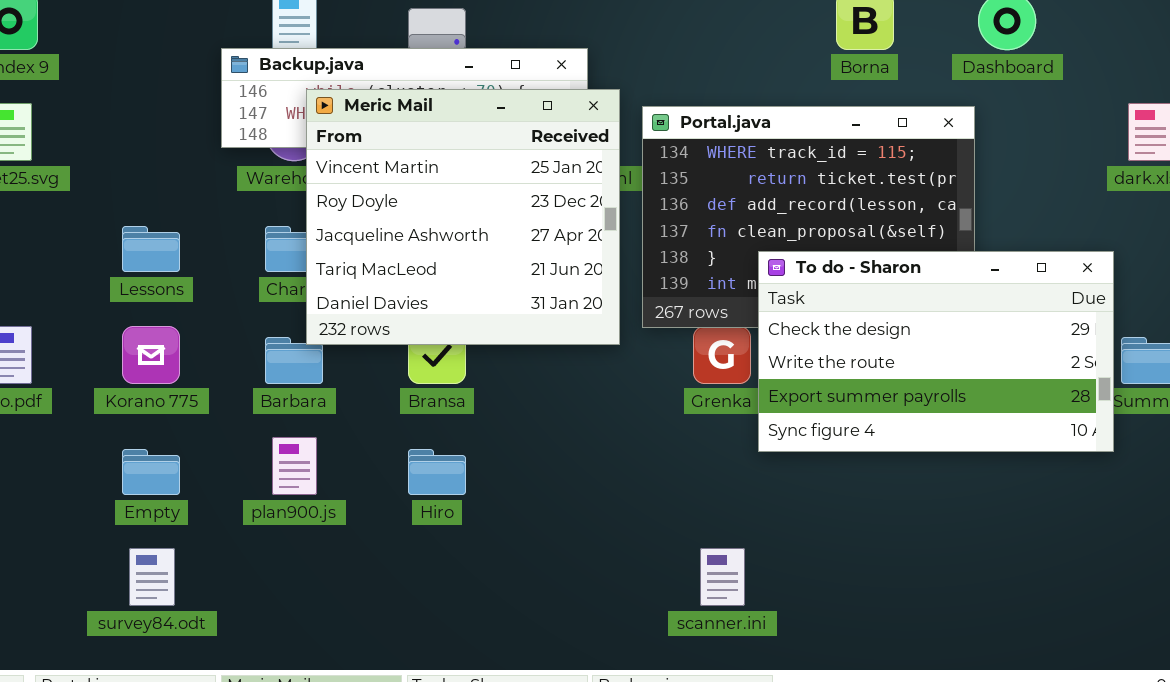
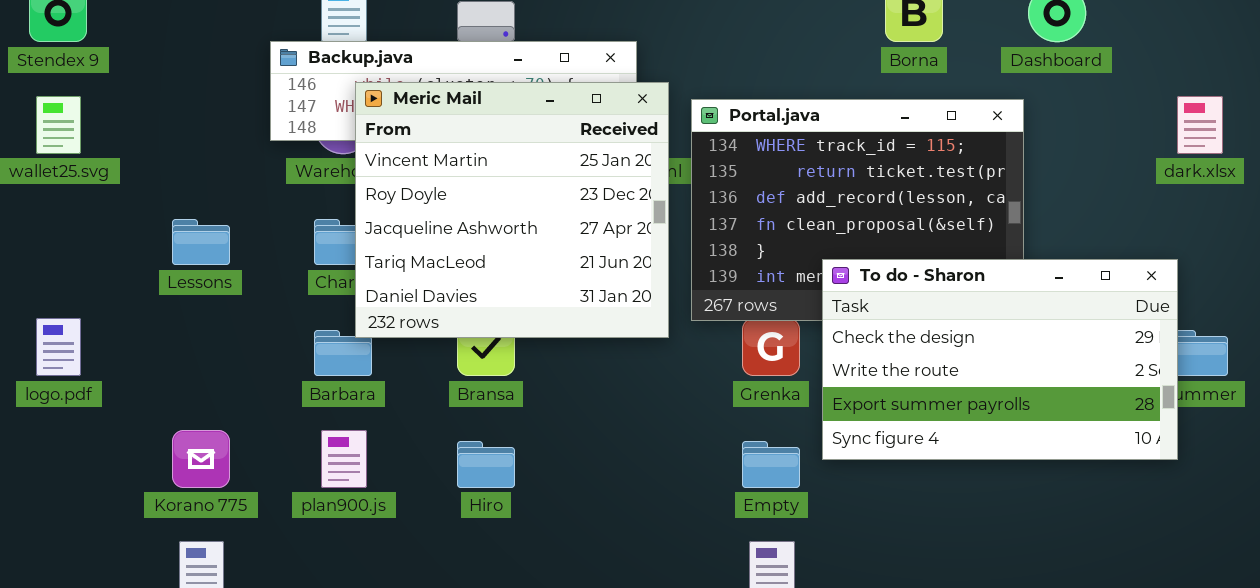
To do - Sharon: [758,251,1114,452] -> [822,259,1178,460], moved
Korano 775: [122,326,180,384] -> [172,430,230,488], moved
Empty: [122,449,180,495] -> [742,441,800,488], moved

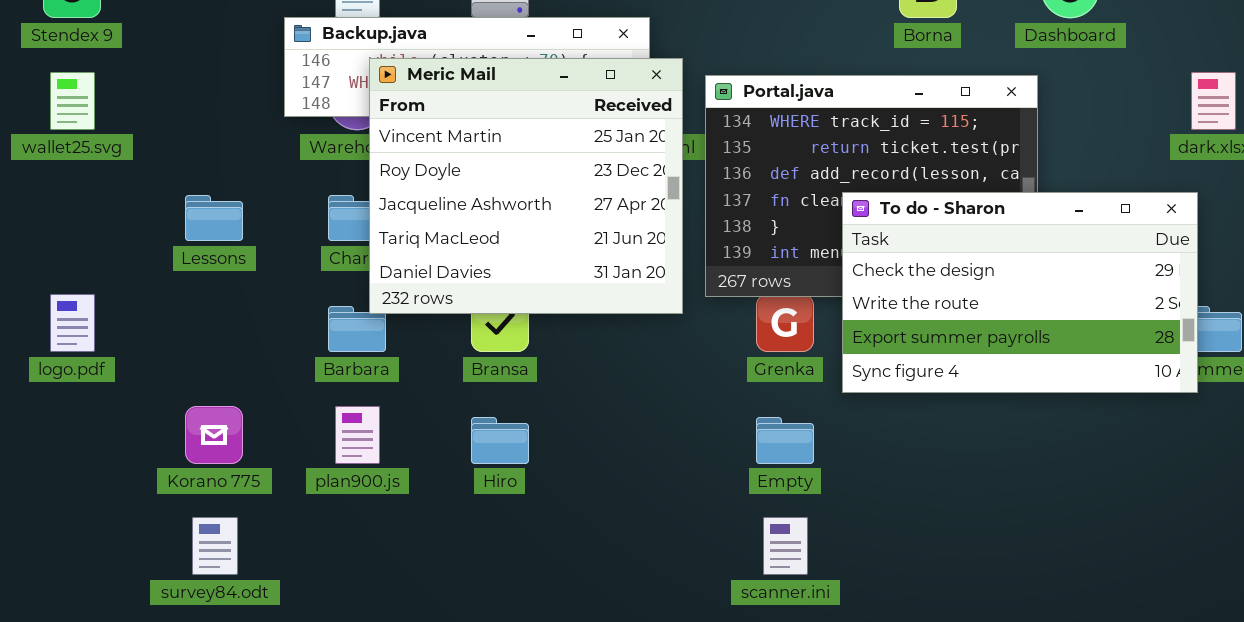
To do - Sharon: [822,259,1178,460] -> [842,192,1198,393], moved

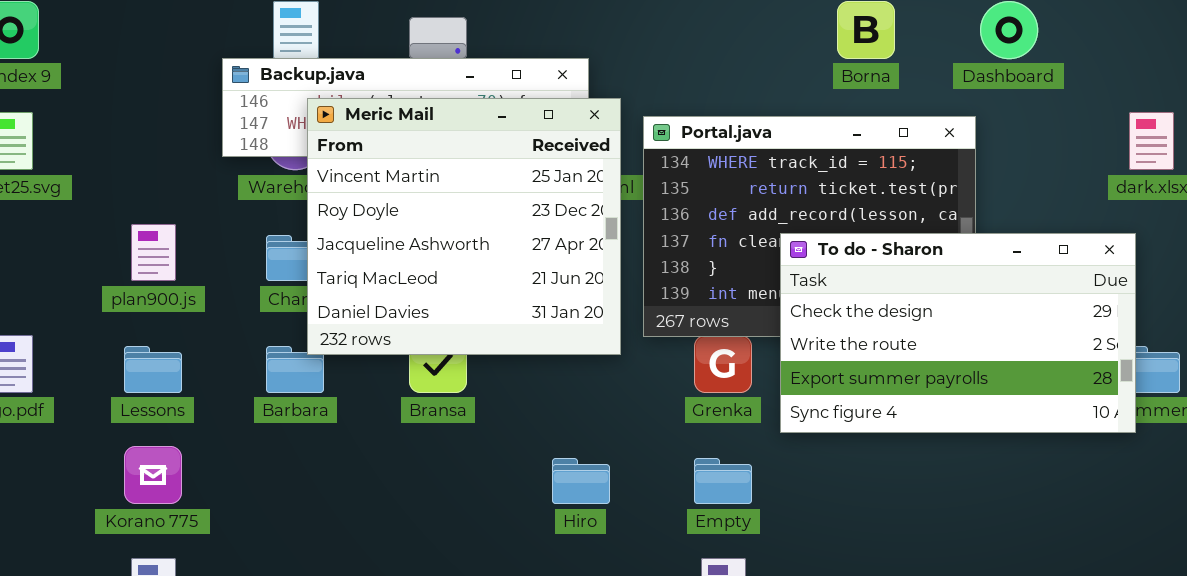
Lessons: [185,195,243,241] -> [124,346,182,393], moved
plan900.js: [335,406,380,464] -> [131,224,176,281], moved
Hiro: [471,417,529,464] -> [552,458,610,504], moved

